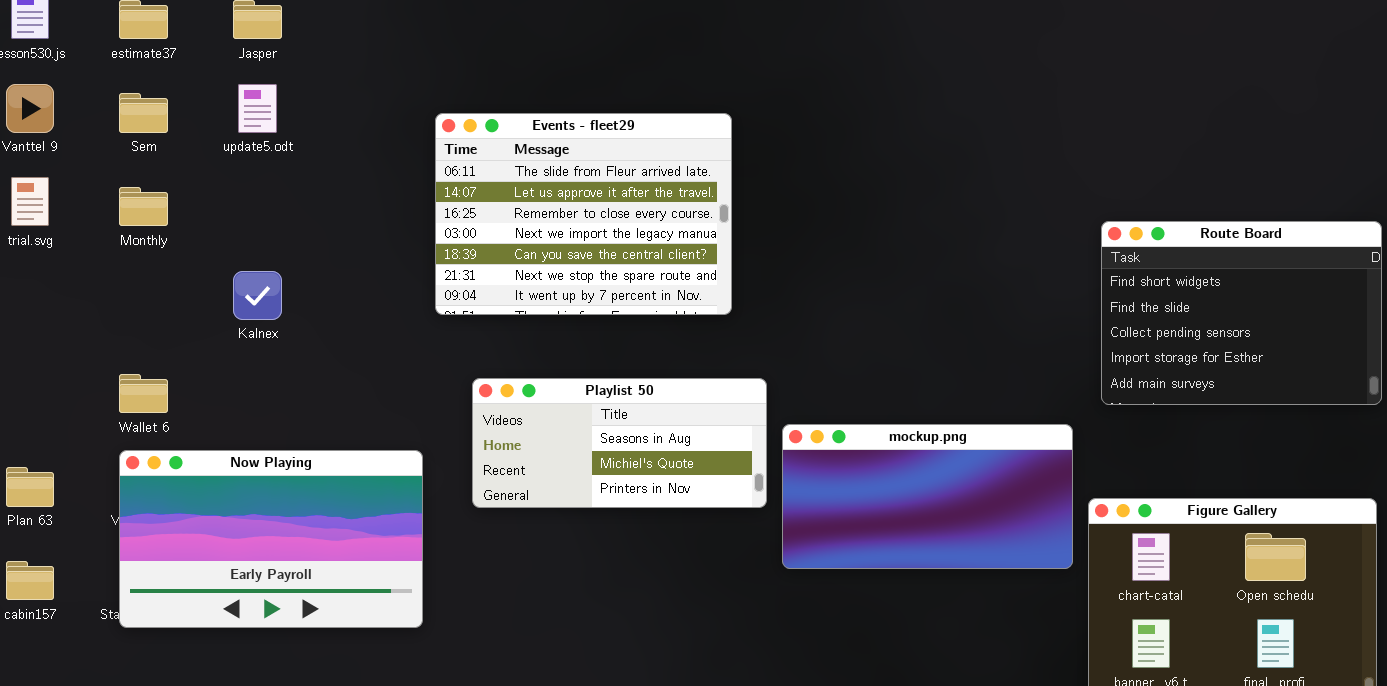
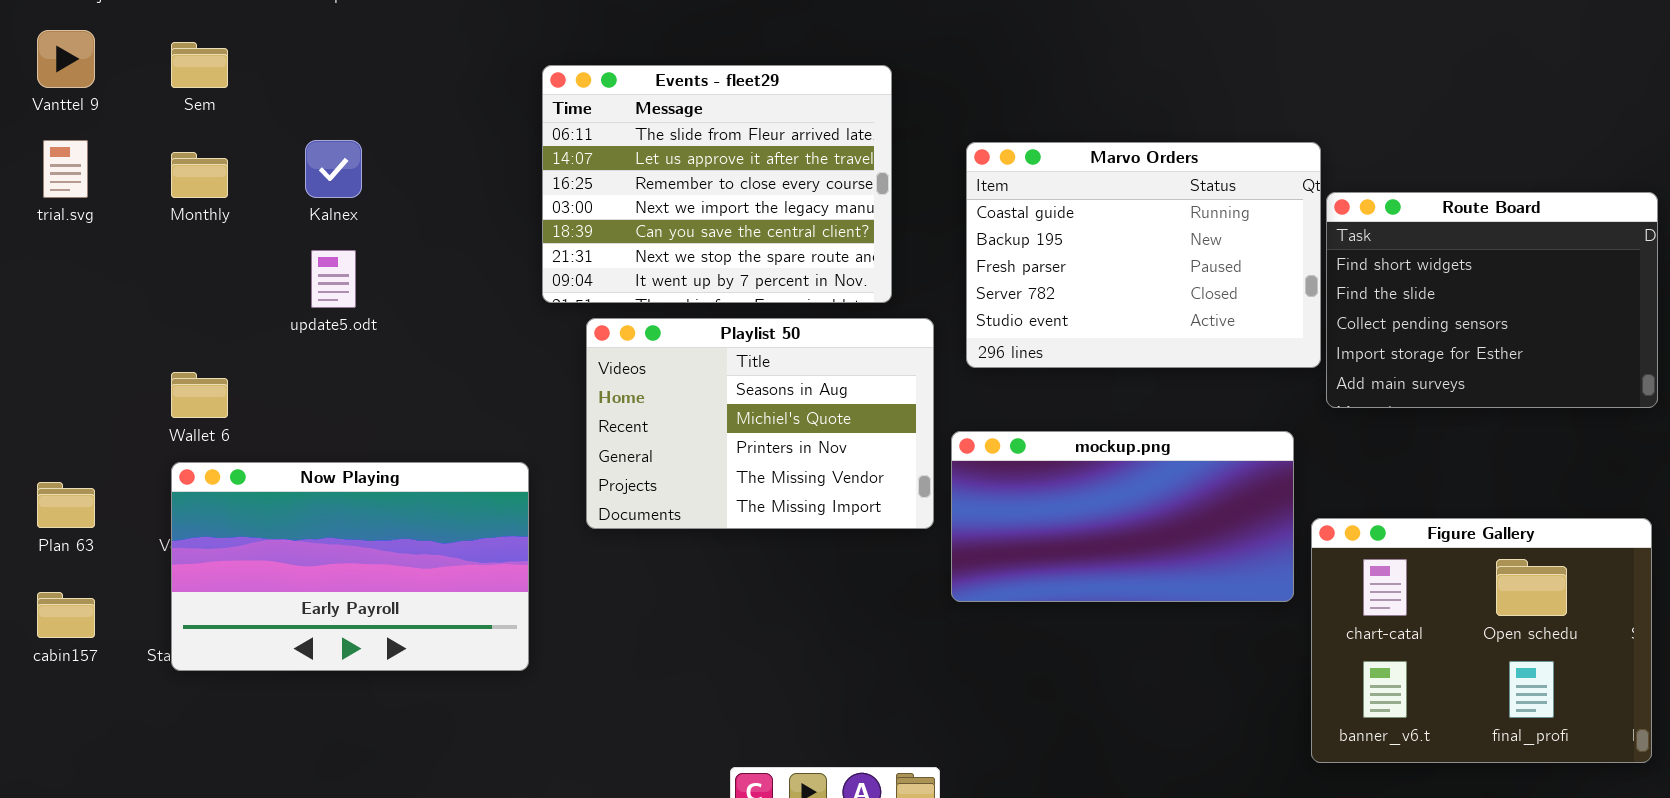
update5.odt: [238,84,277,133] -> [311,250,356,308], moved
Marvo Orders: none -> [966,142,1321,368], opened
Kalnex: [233,271,282,320] -> [305,140,362,198], moved
Playlist 50: [472,378,767,508] -> [586,318,934,529], resized

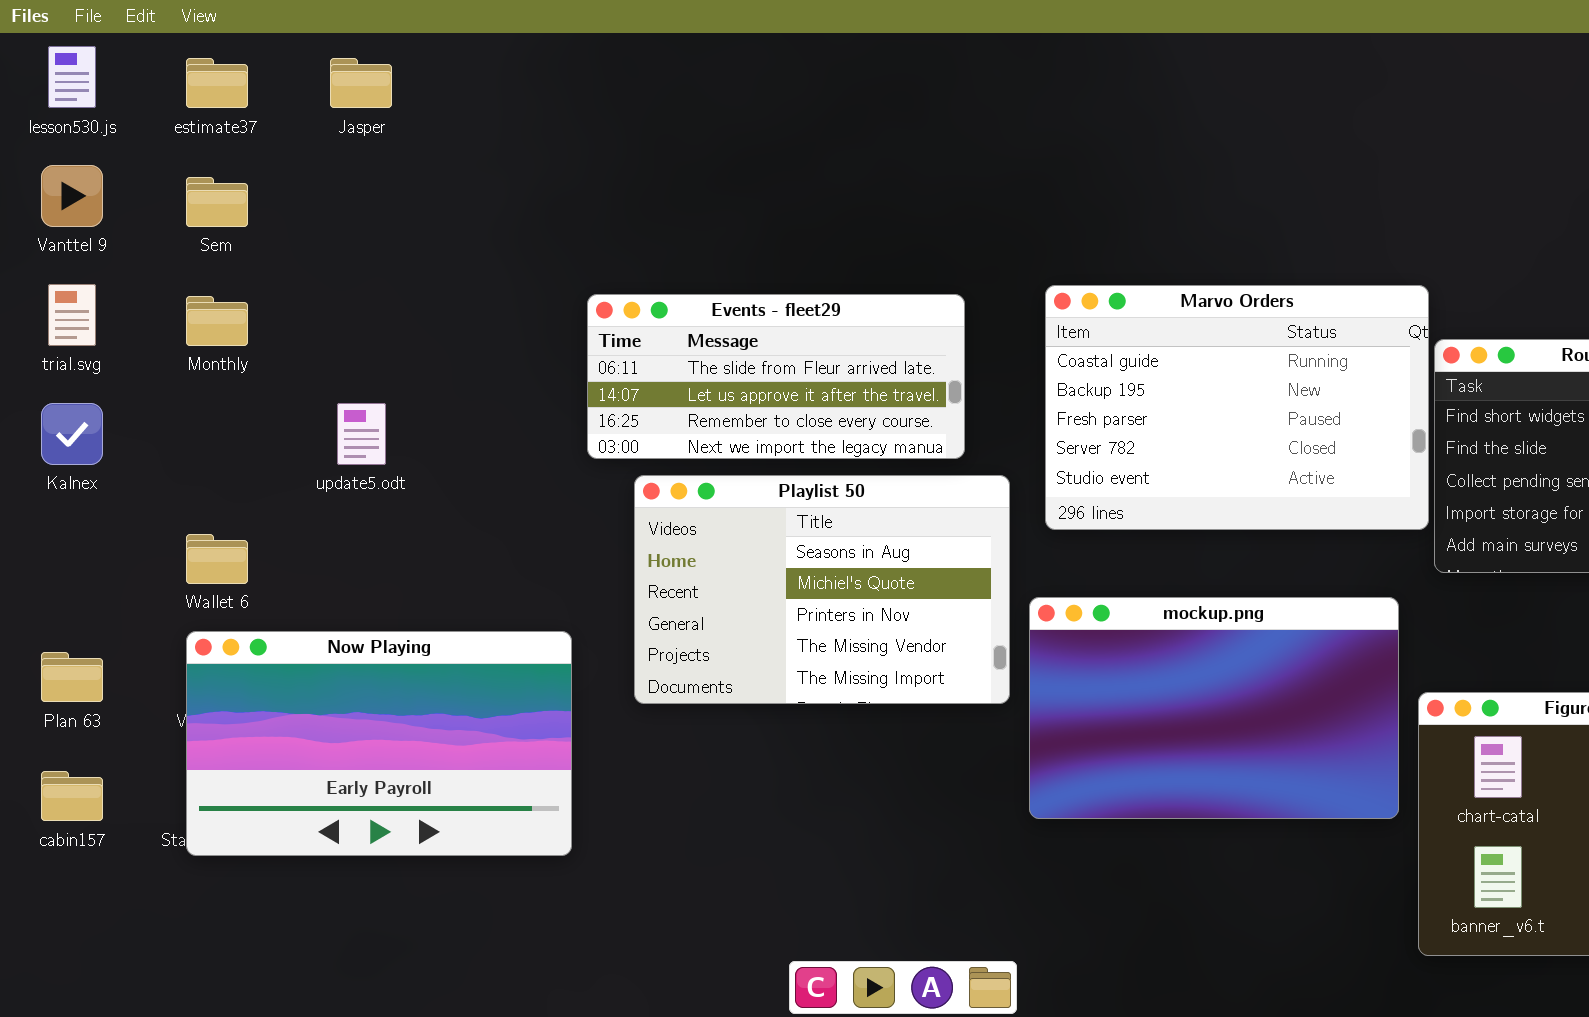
Events - fleet29: [542,65,892,303] -> [587,294,965,459], resized
Kalnex: [305,140,362,198] -> [41,403,103,465], moved
mockup.png: [951,431,1294,602] -> [1029,597,1399,819], resized

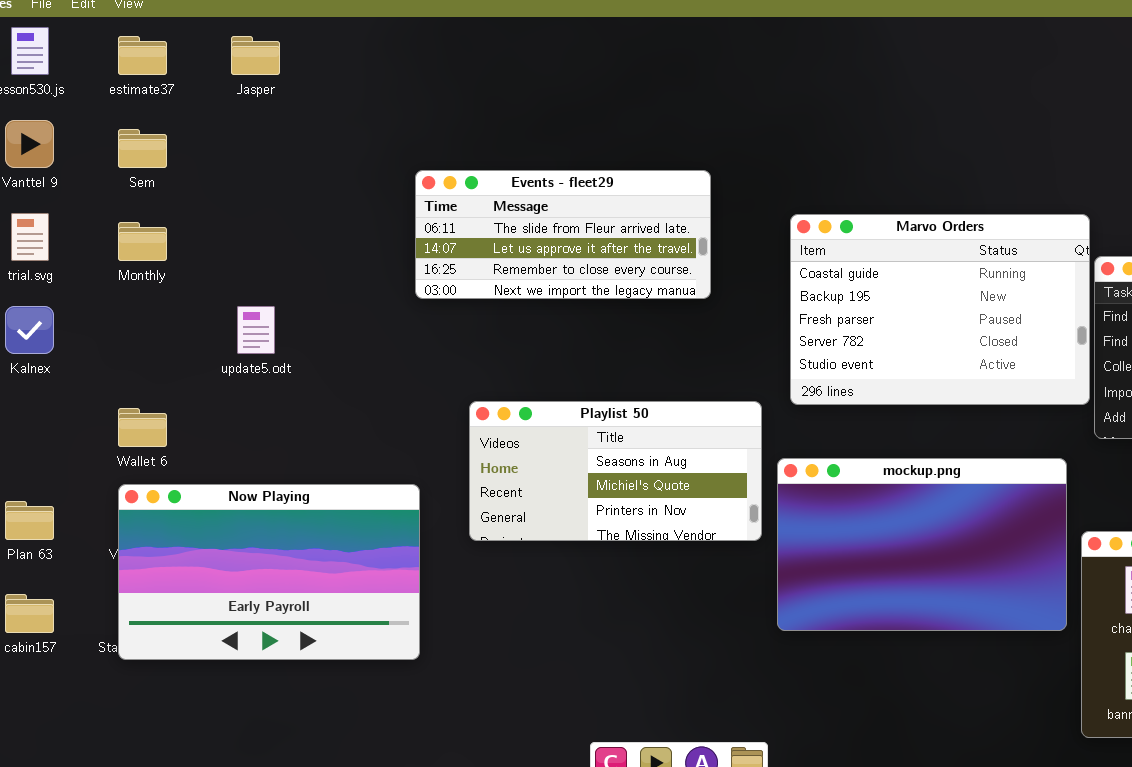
Events - fleet29: [587,294,965,459] -> [415,170,711,299], moved
Playlist 50: [634,475,1010,704] -> [469,401,762,541], resized

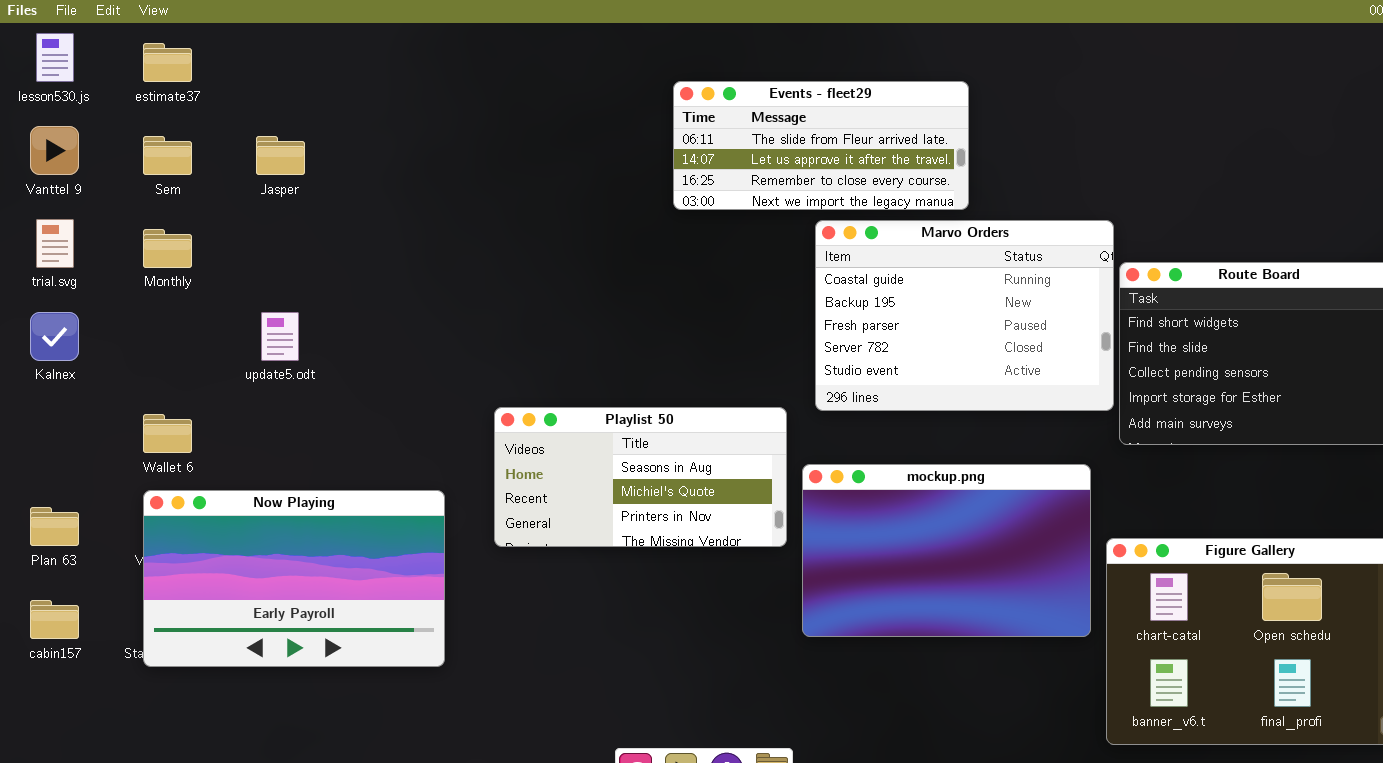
Jasper: [231,36,280,75] -> [256,136,305,175], moved
Events - fleet29: [415,170,711,299] -> [673,81,969,210], moved

